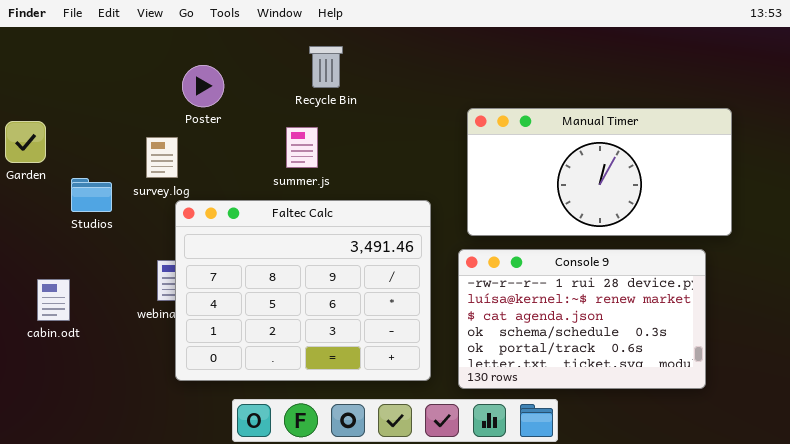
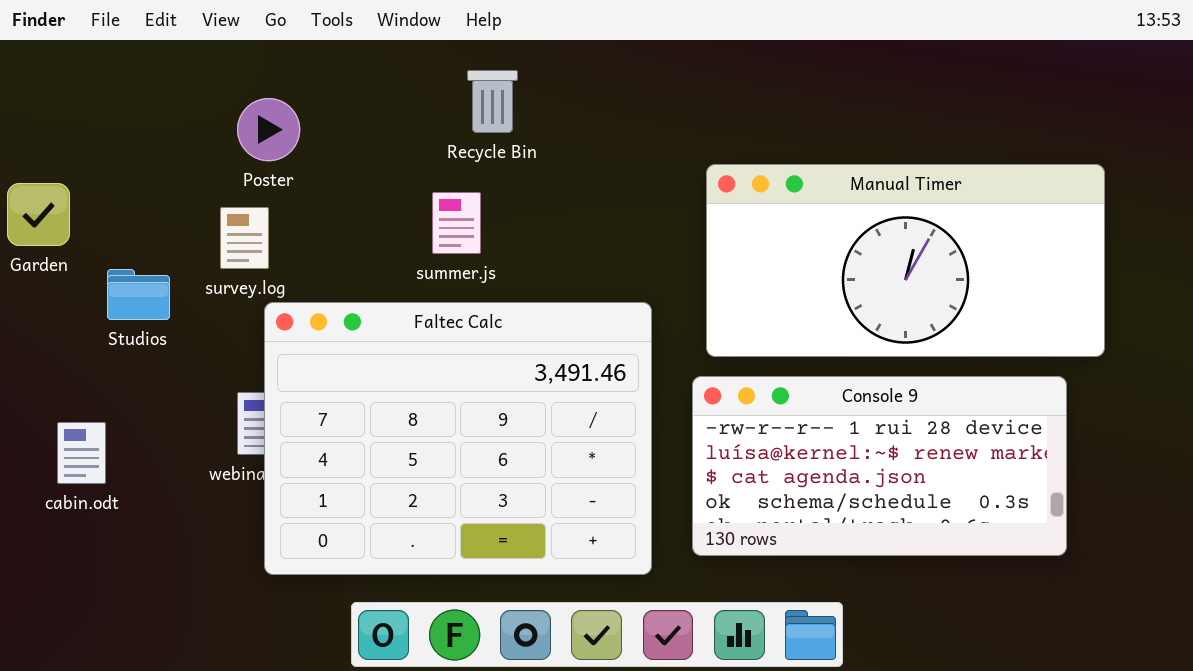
Poster: [182,65,224,107] -> [237,98,300,161], moved
Console 9: [458,249,706,389] -> [692,376,1067,556], resized

